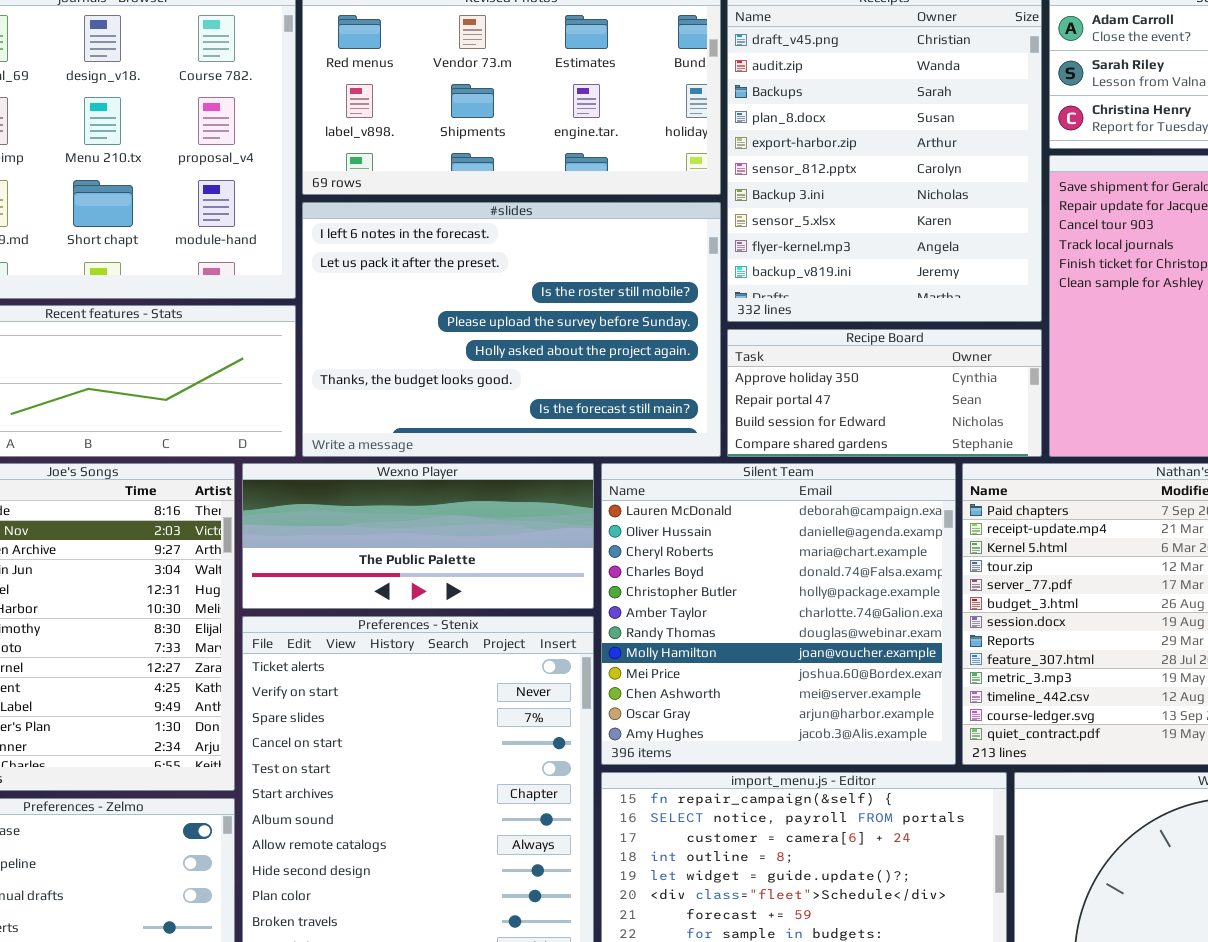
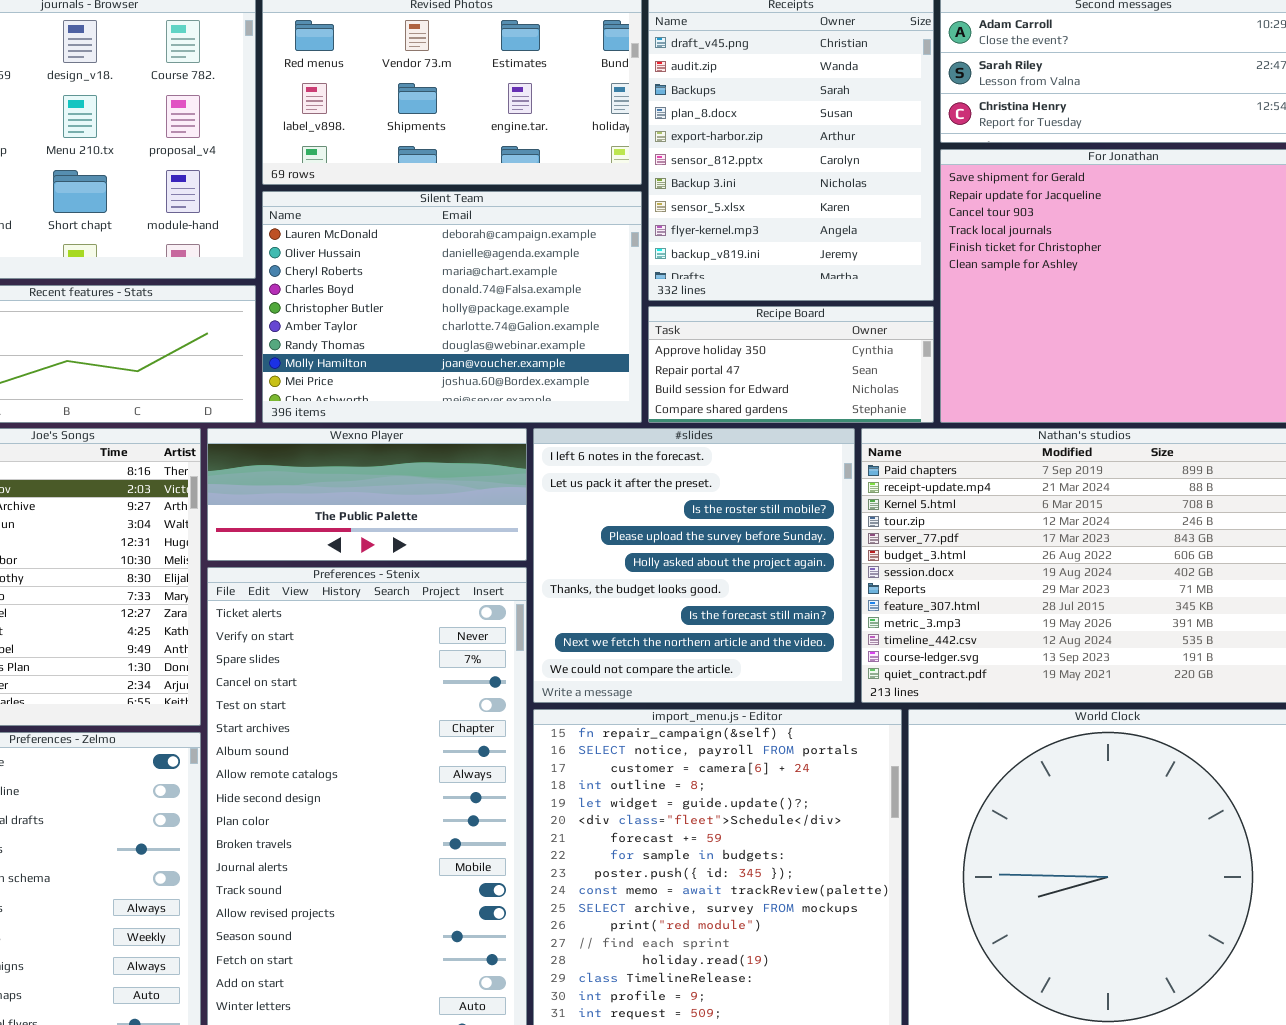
#slides: [302,202,721,457] -> [533,428,855,703], moved, resized
Silent Team: [601,463,956,765] -> [262,191,642,423], moved, resized

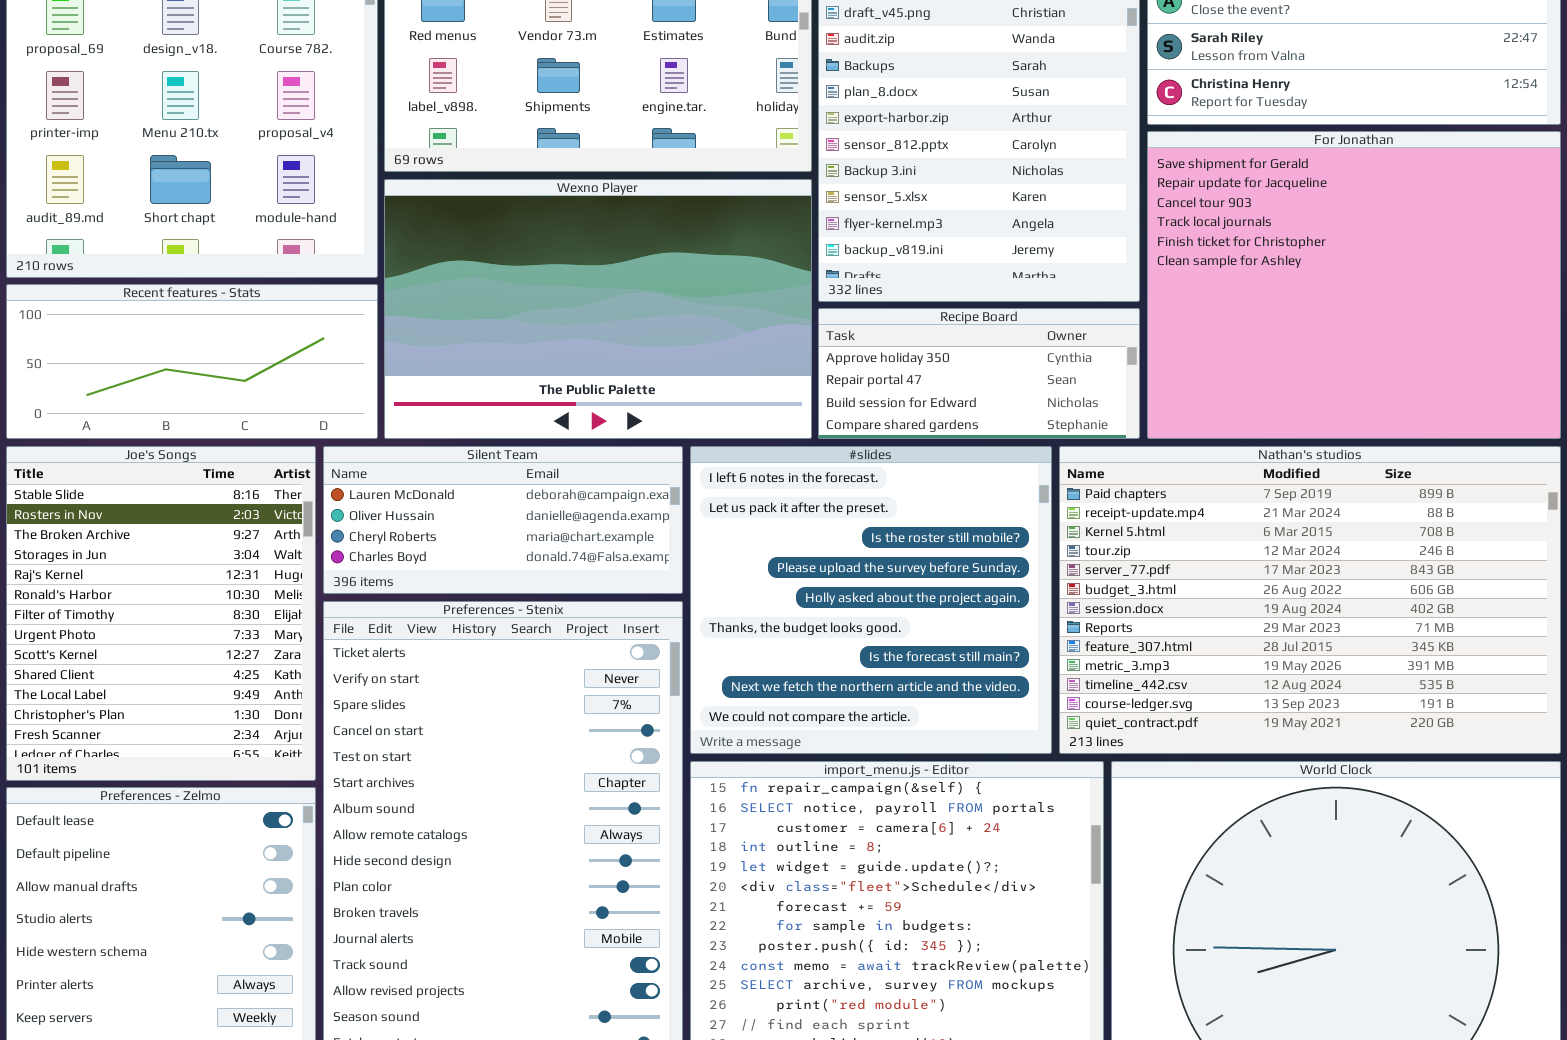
Silent Team: [262,191,642,423] -> [323,446,683,594], moved, resized
Wexno Player: [207,428,527,561] -> [384,179,812,439], moved, resized

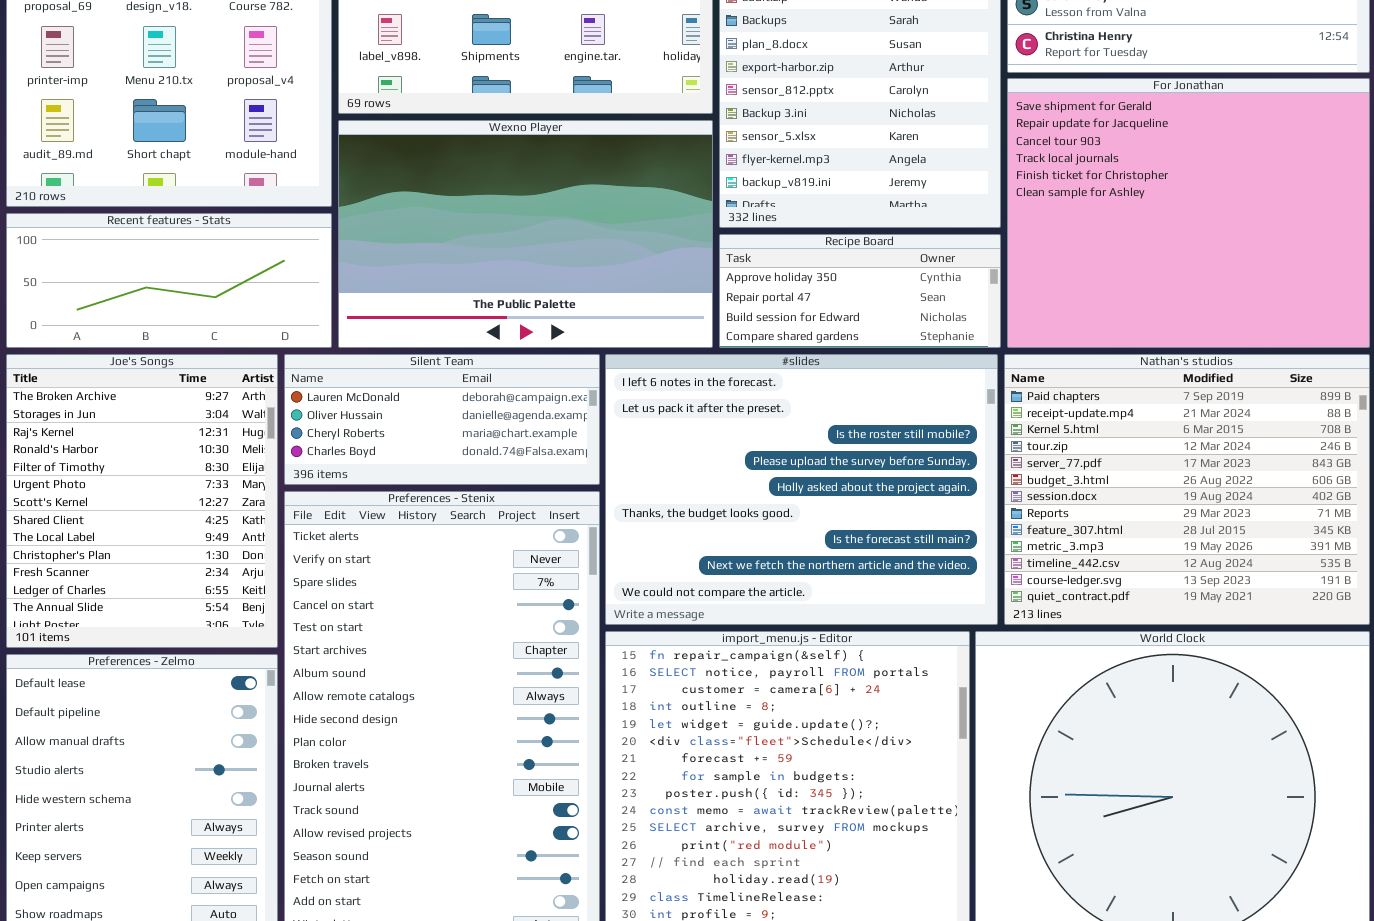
Joe's Songs: [6,446,316,781] -> [6,354,278,648], scrolled down 2 rows
#slides: [690,446,1052,754] -> [605,354,998,625], resized
Nathan's studios: [1059,446,1561,754] -> [1004,354,1370,625], resized

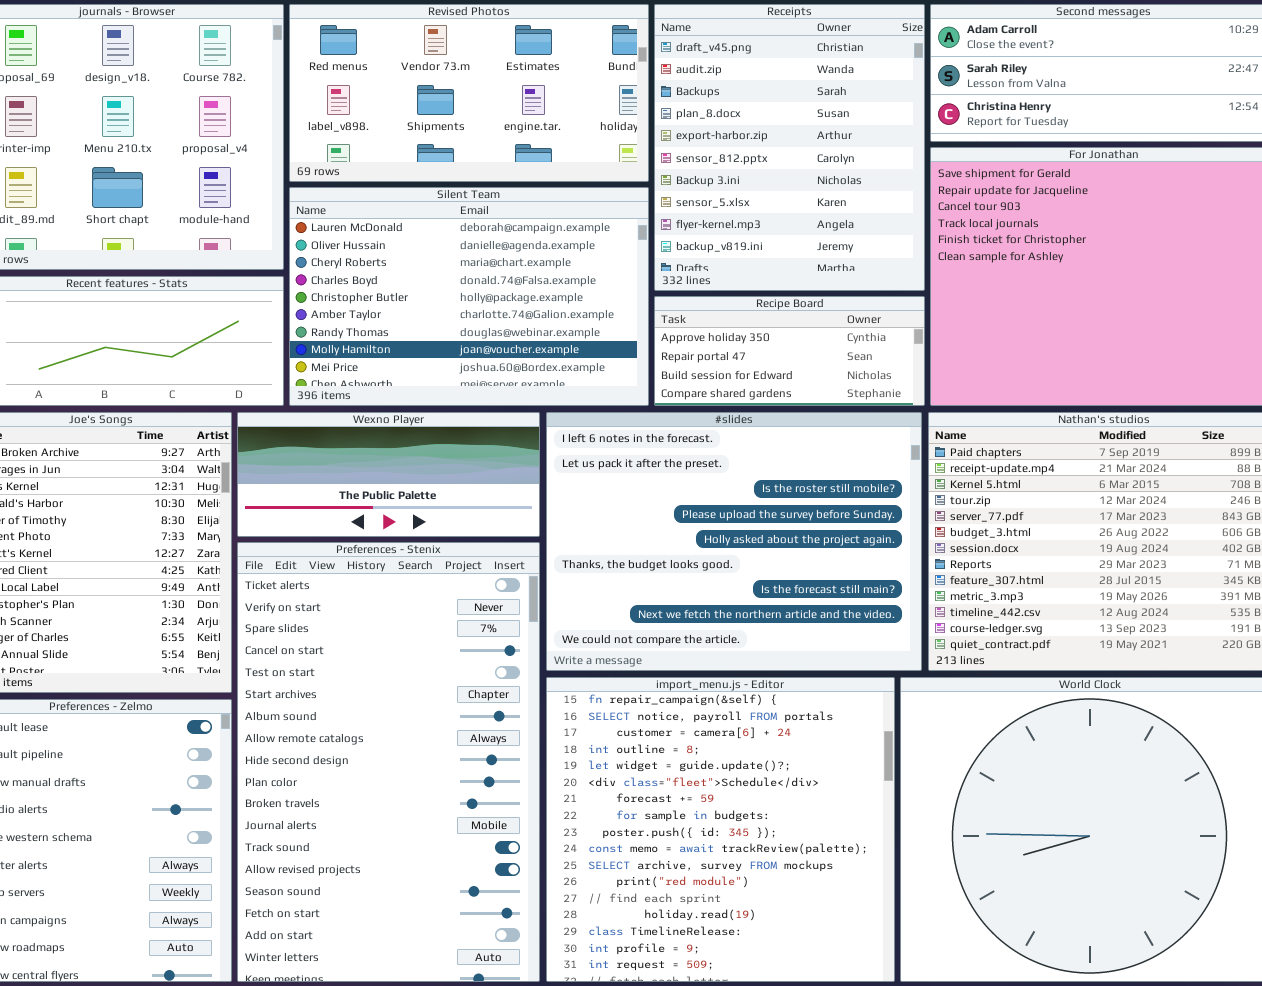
Wexno Player: [338,120,713,348] -> [237,412,540,537], moved, resized
Silent Team: [284,354,600,485] -> [289,187,649,406], moved, resized

